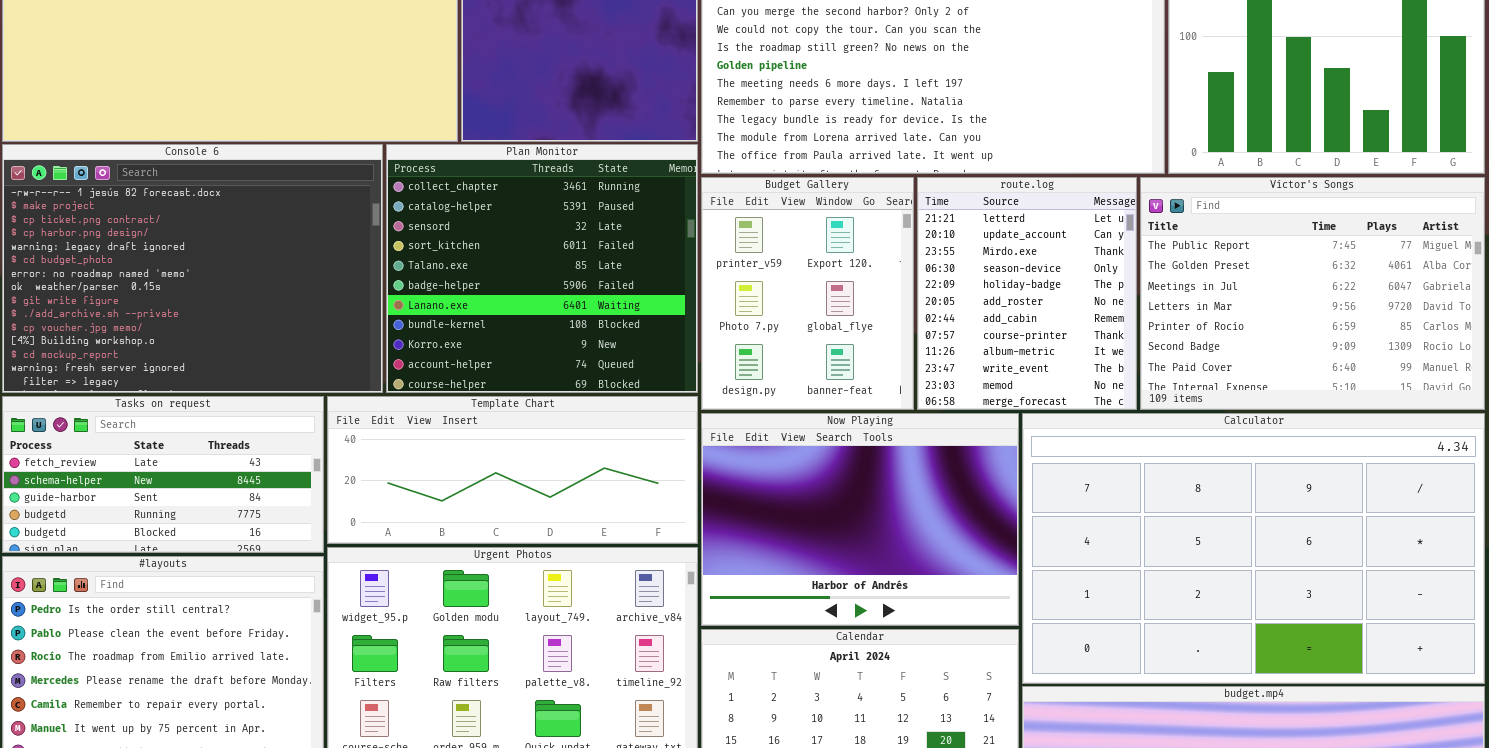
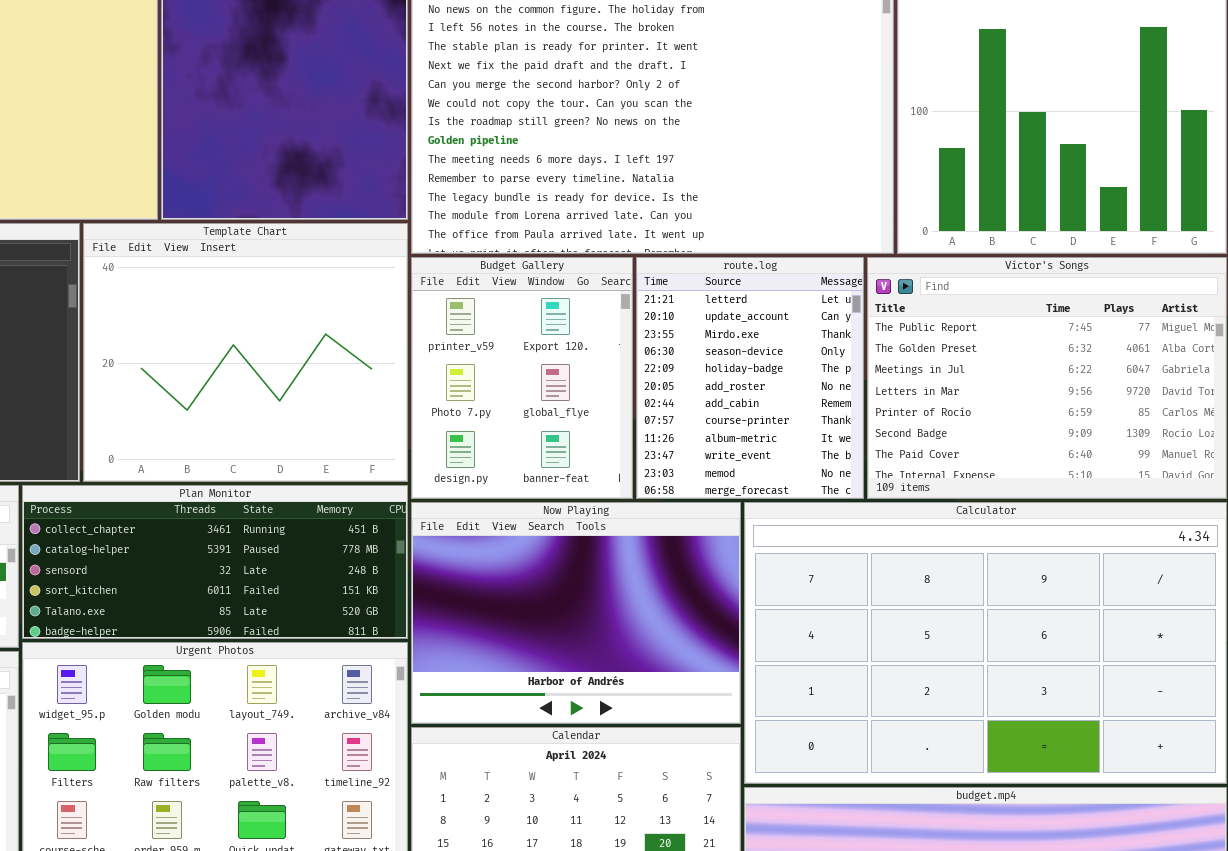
Plan Monitor: [386,144,698,393] -> [22,485,408,639], moved, resized
Template Chart: [327,396,698,544] -> [83,223,408,482], moved, resized

